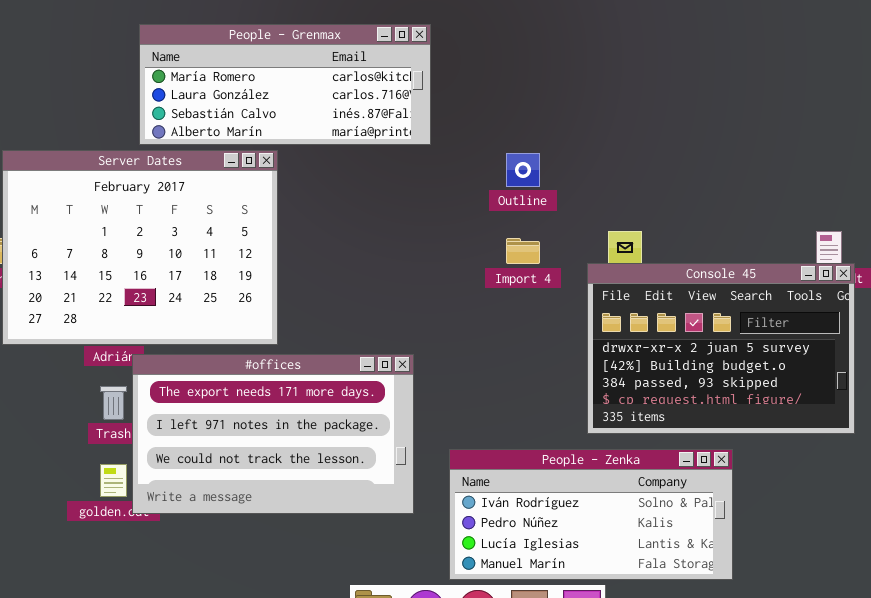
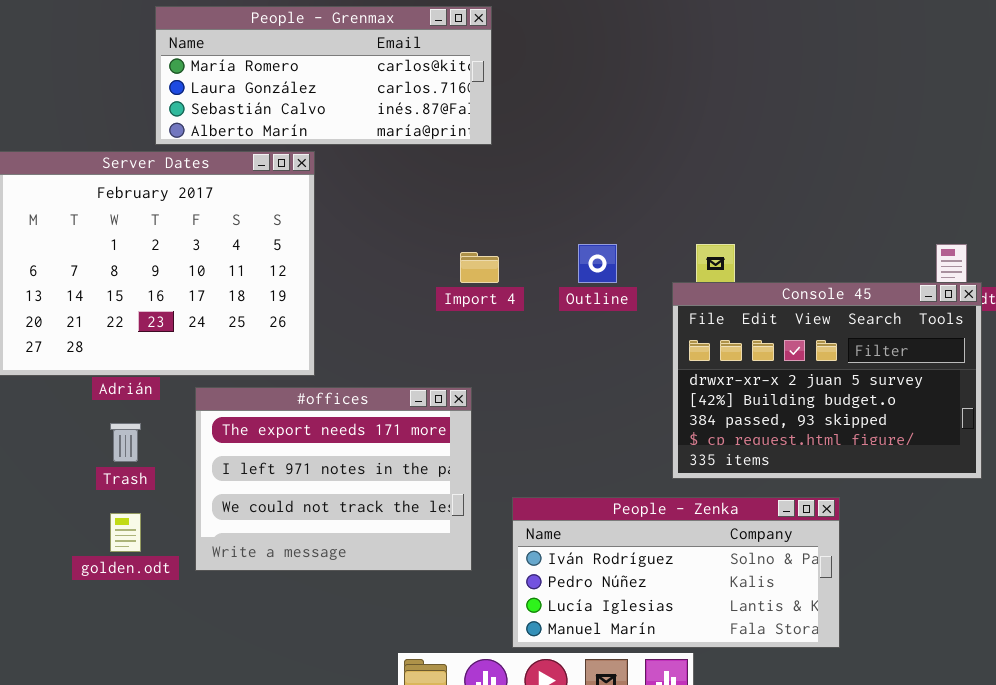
Outline: [506,153,540,187] -> [578,244,617,283], moved
Import 4: [506,238,540,264] -> [460,252,499,283], moved
#offices: [132,354,414,514] -> [195,387,472,571], resized

